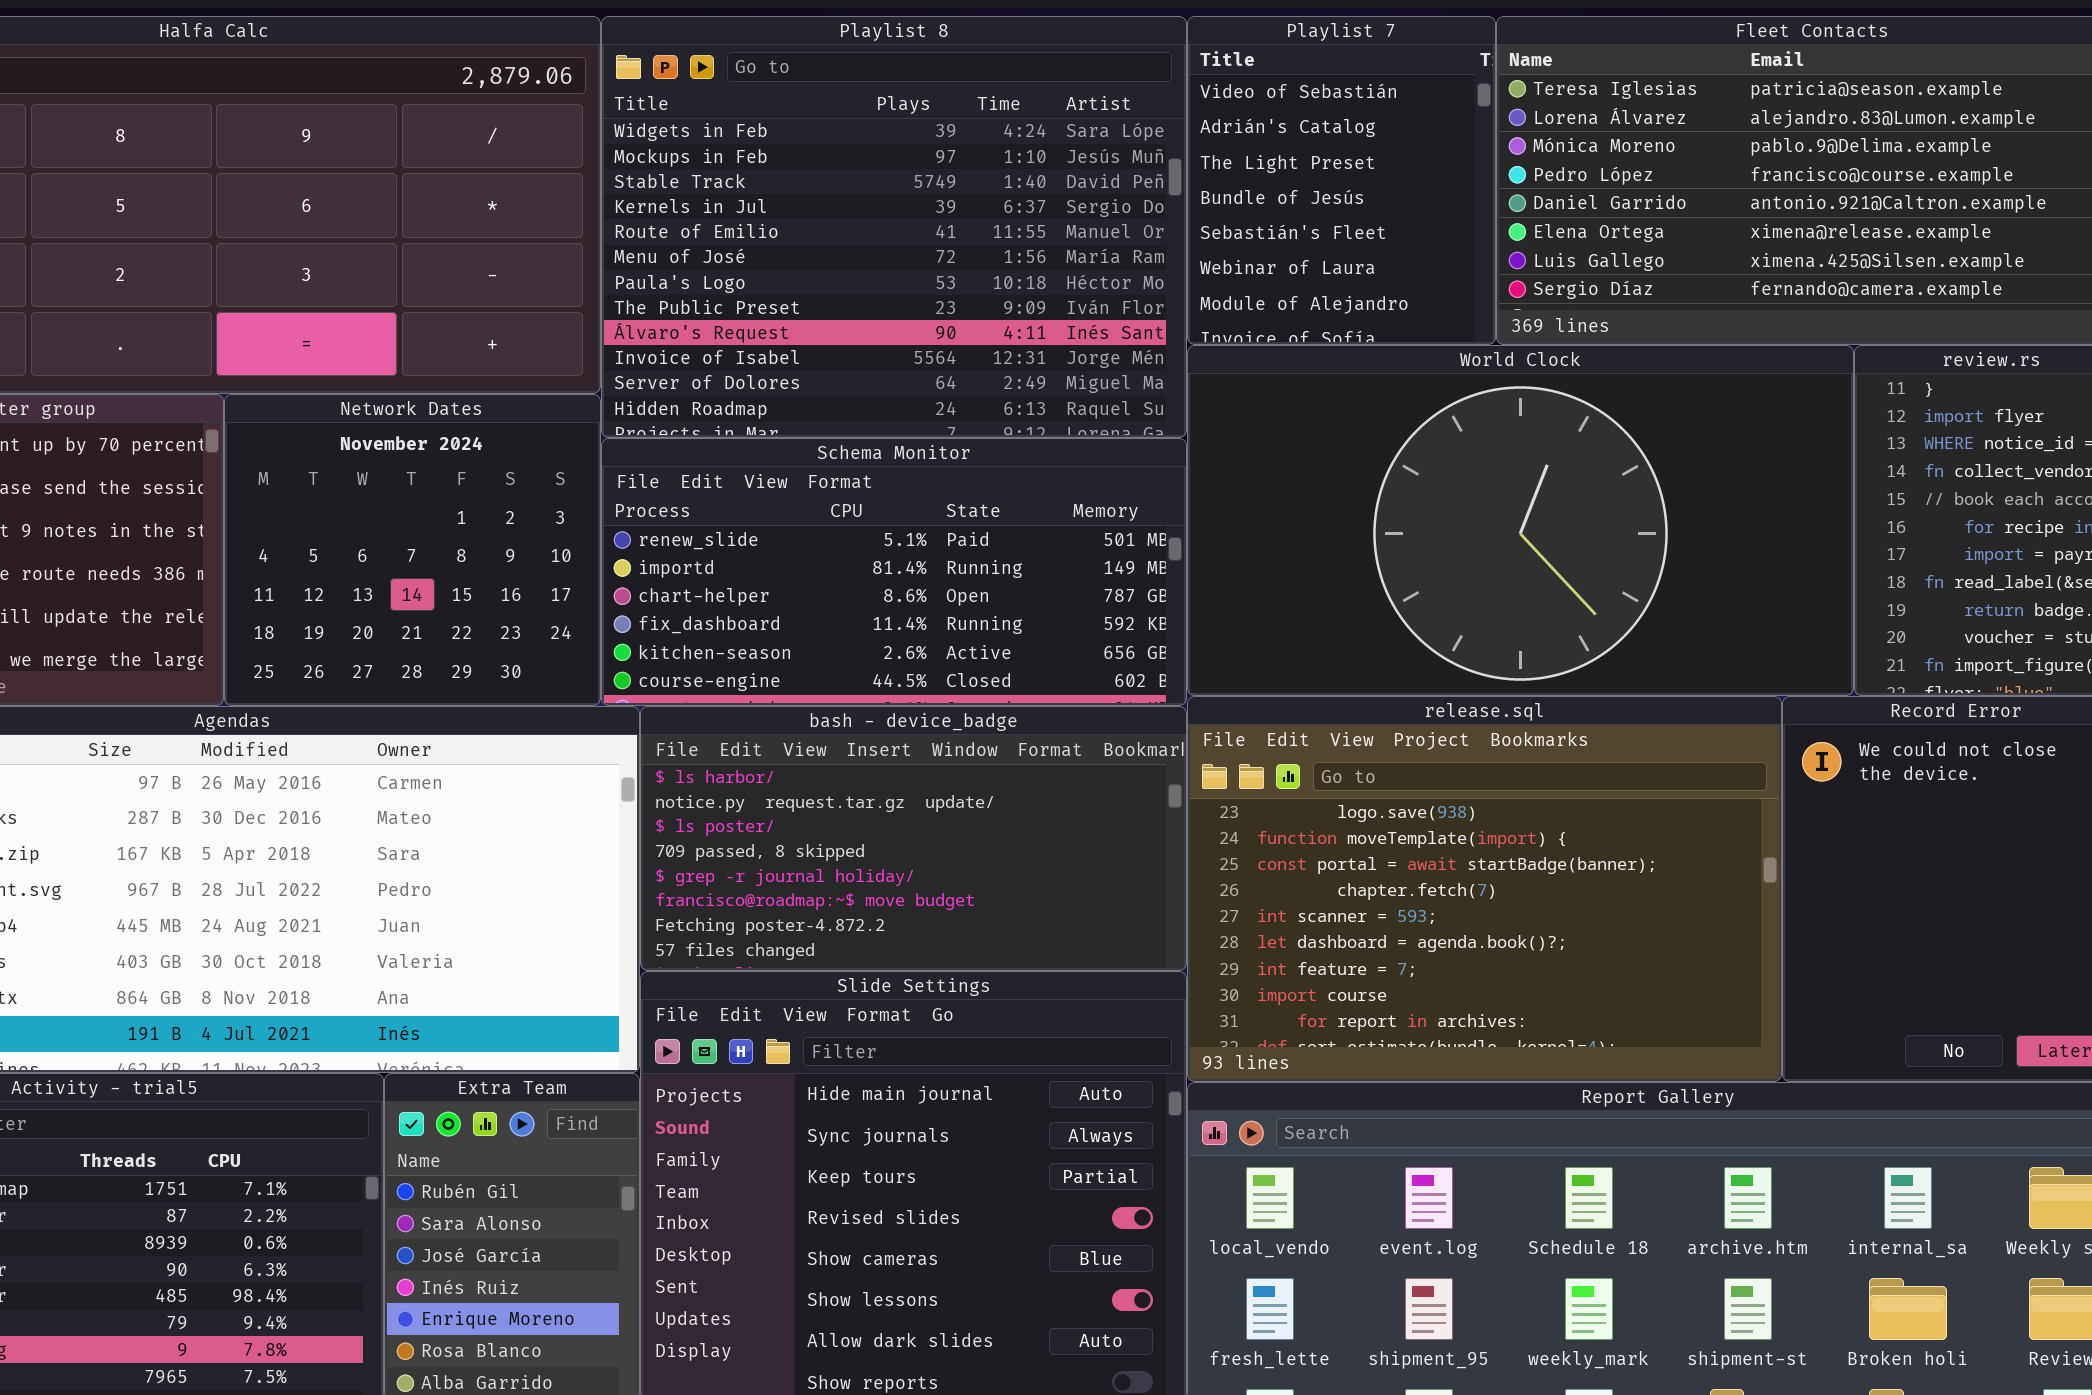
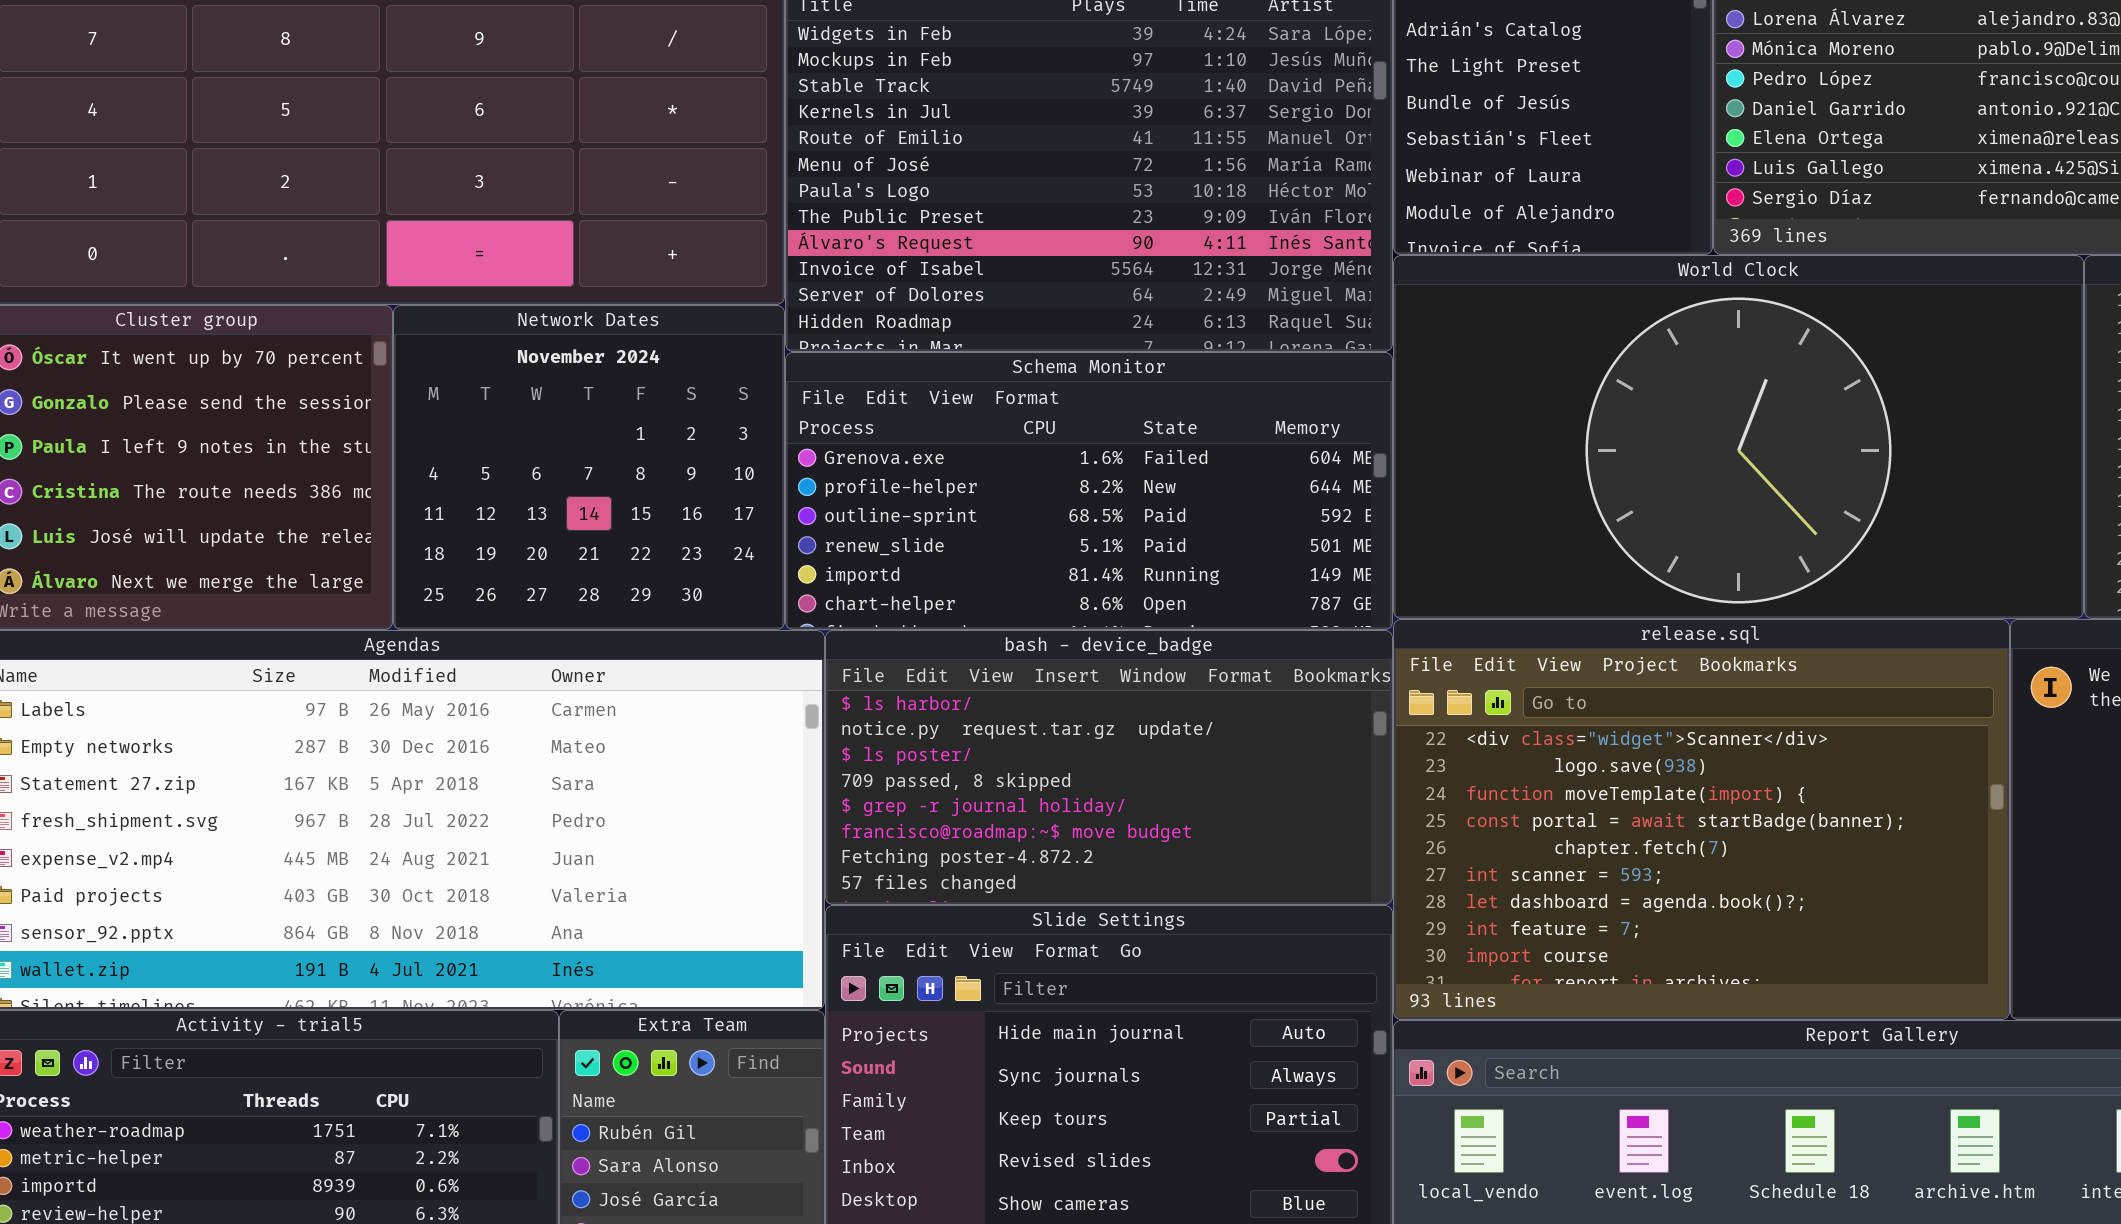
Schema Monitor: [601,438,1187,706] -> [785,352,1393,630], scrolled up 3 rows
release.sql: [1187,696,1782,1082] -> [1393,619,2010,1020], scrolled up 1 row

